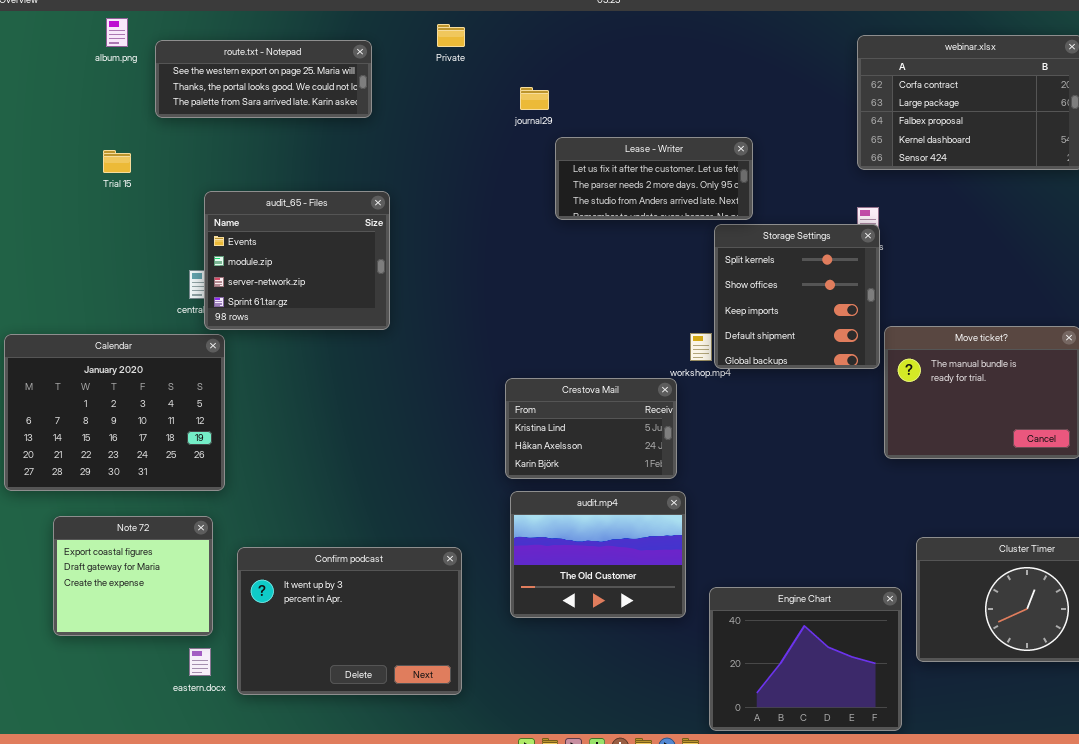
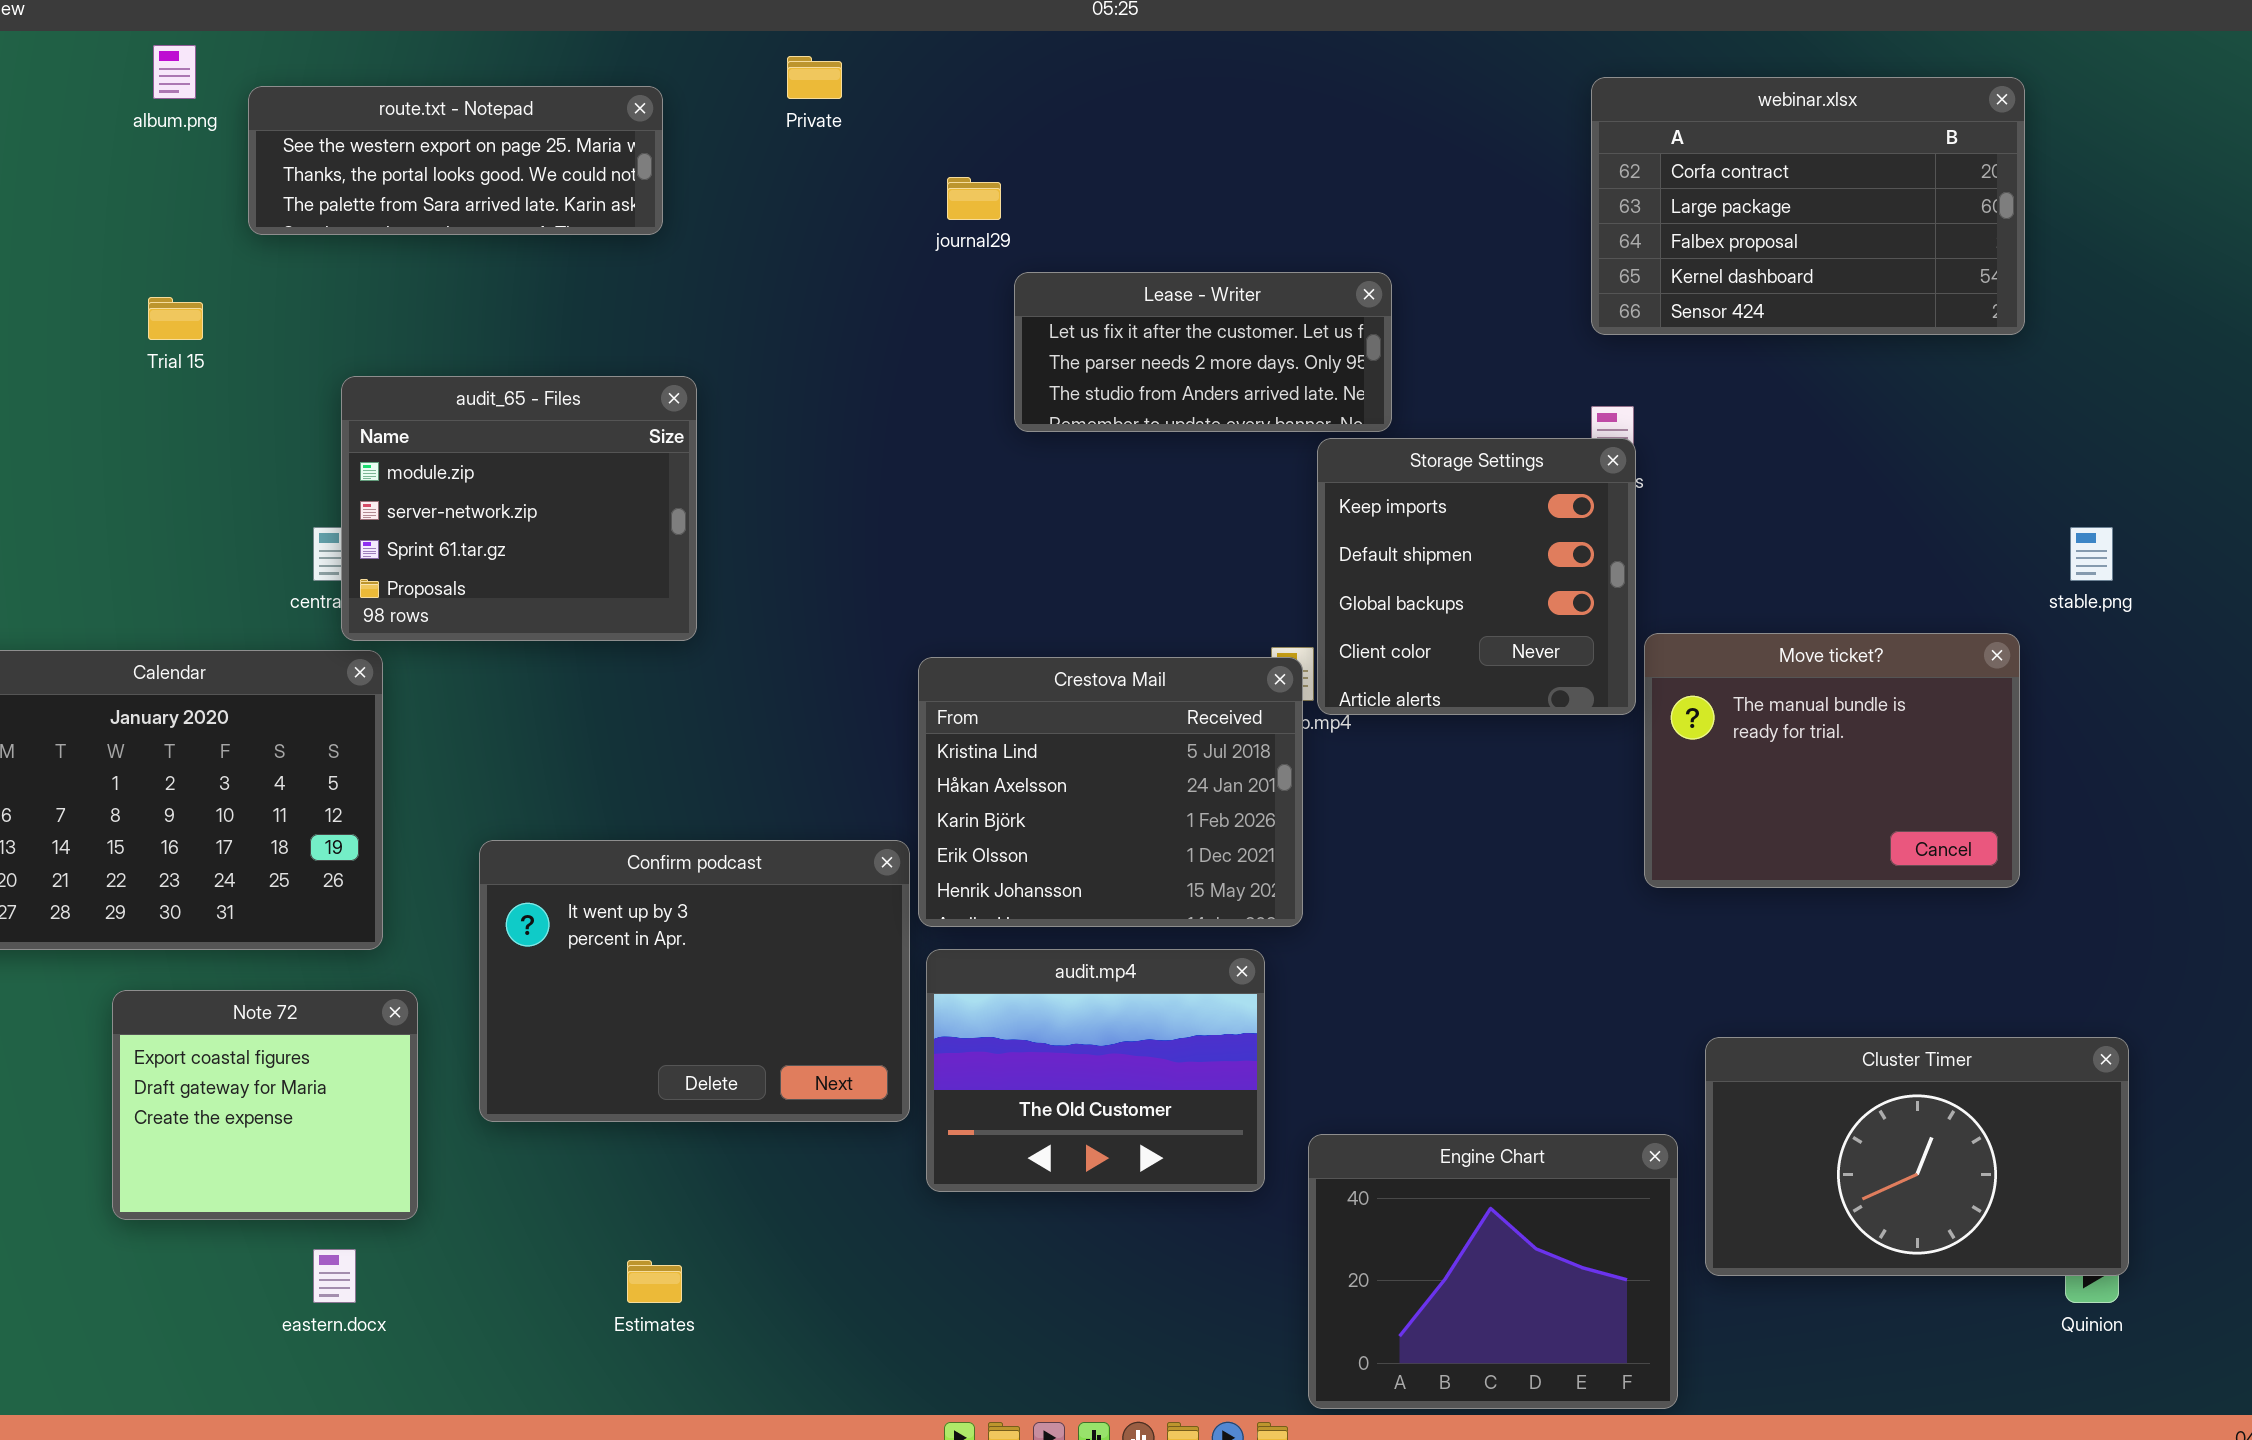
audit_65 - Files: [204,191,390,330] -> [341,376,697,641], scrolled down 1 row
Storage Settings: [714,224,880,369] -> [1317,438,1636,715], scrolled down 2 rows
Crestova Mail: [505,378,677,479] -> [918,657,1303,927], resized
Note 72: [53,516,213,636] -> [112,990,418,1220], moved
Confirm podcast: [237,547,462,695] -> [479,840,910,1122], moved

